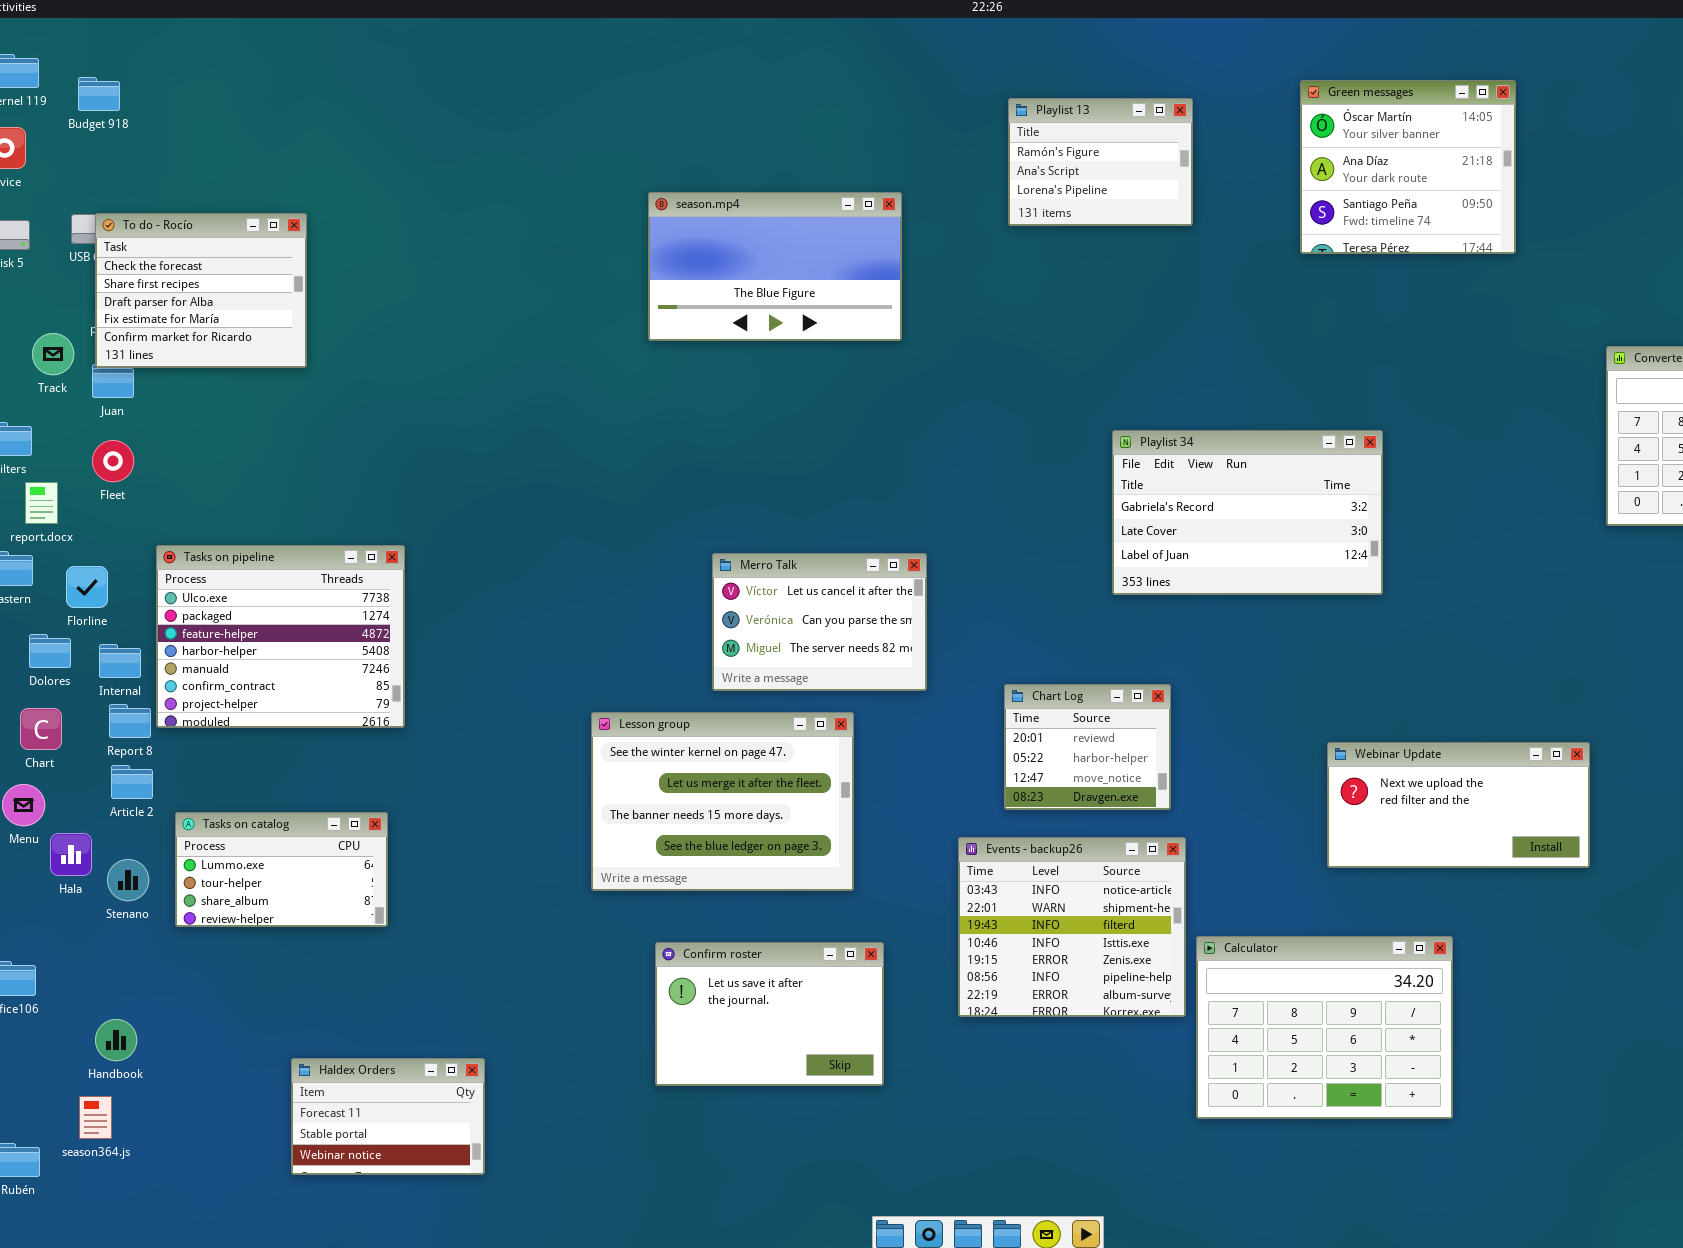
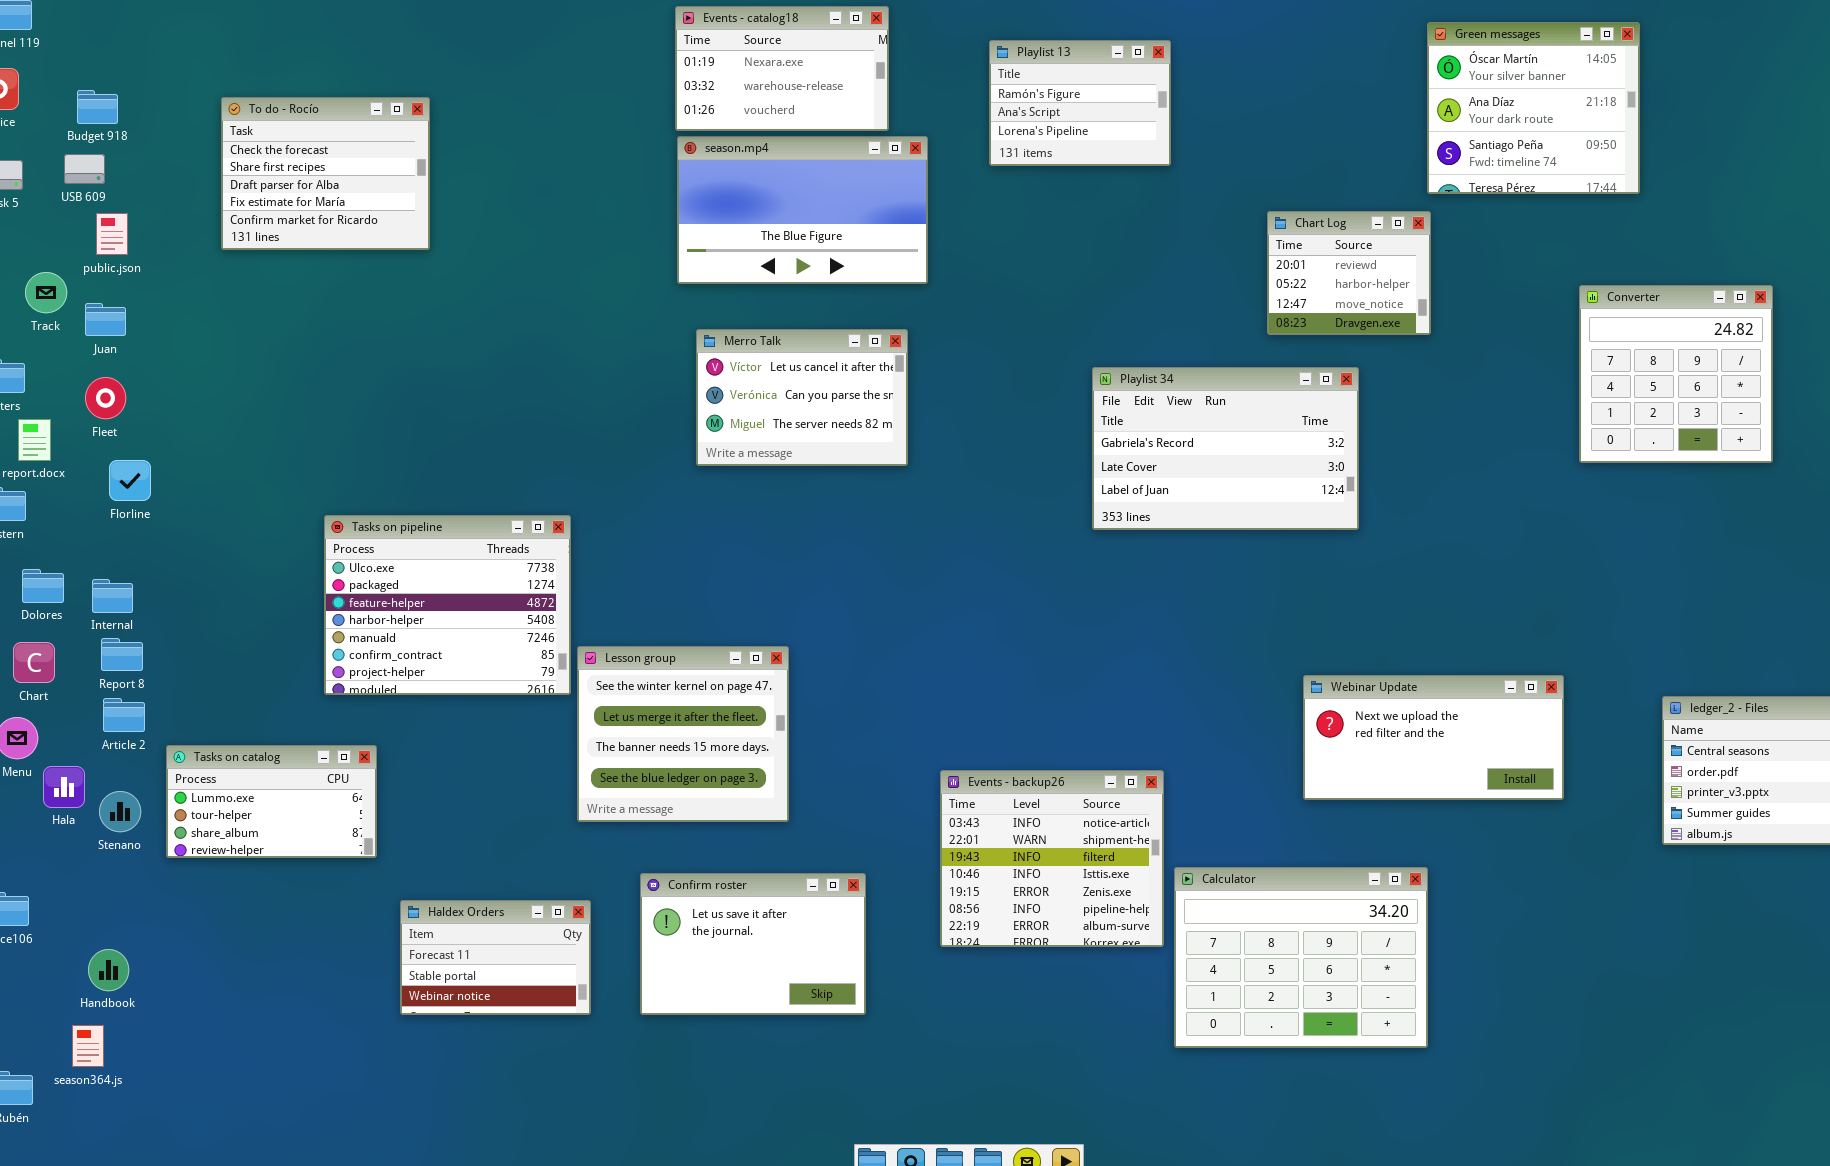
Events - catalog18: none -> [675,6,889,131], opened
Budget 918: [78,77,120,111] -> [77,90,118,124], moved
Green messages: [1300,80,1516,254] -> [1427,22,1640,194], moved
season.mp4: [648,192,902,341] -> [677,136,928,284], moved
To do - Rocío: [95,213,307,368] -> [221,97,430,250], moved
Tasks on pipeline: [156,545,405,728] -> [324,515,571,695], moved
Merro Talk: [712,553,927,691] -> [696,329,908,466], moved
Florline: [66,566,108,608] -> [109,460,151,501], moved
Chart Log: [1004,684,1171,810] -> [1267,211,1431,335], moved
Lesson group: [591,712,854,891] -> [577,646,789,822], resized
Haldex Orders: [291,1058,485,1175] -> [400,900,591,1015], moved

